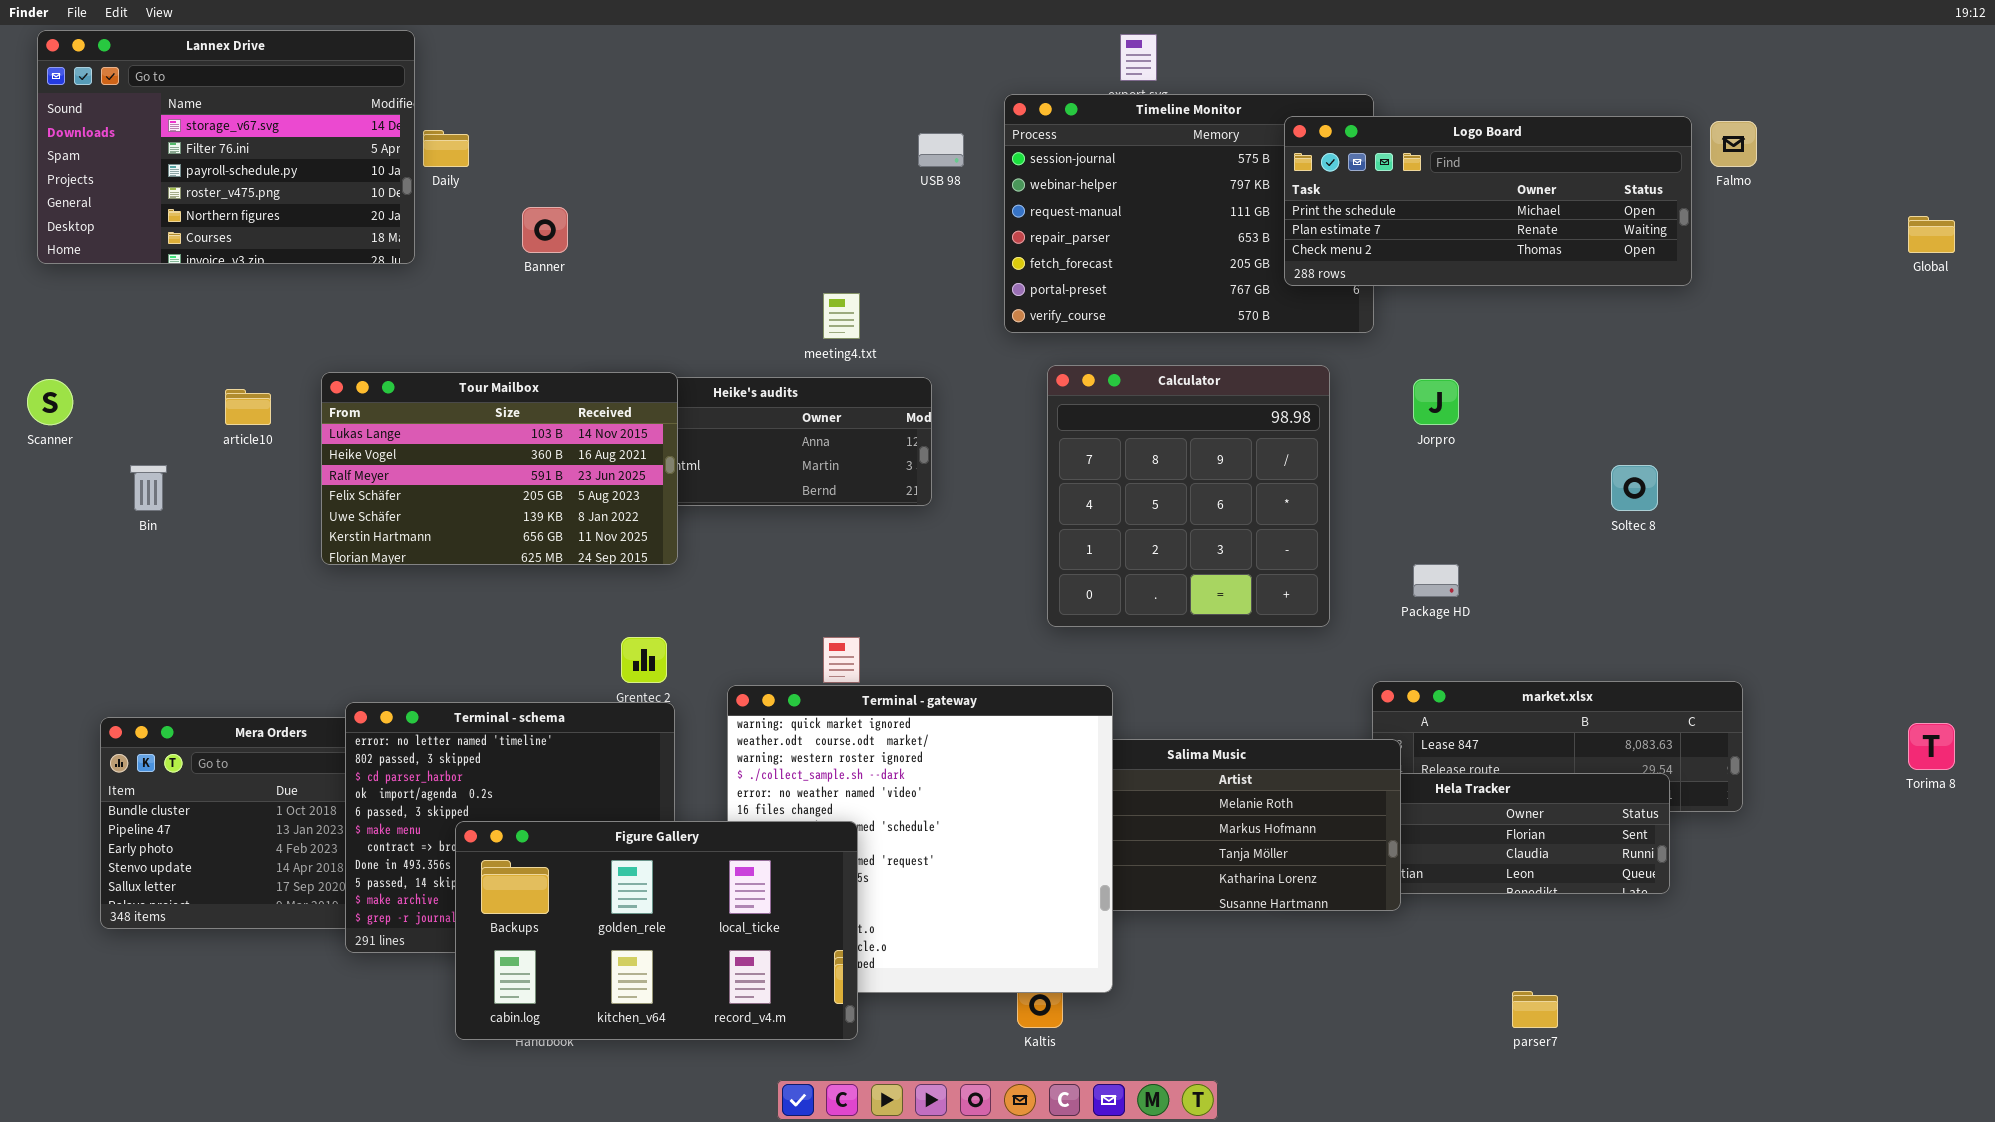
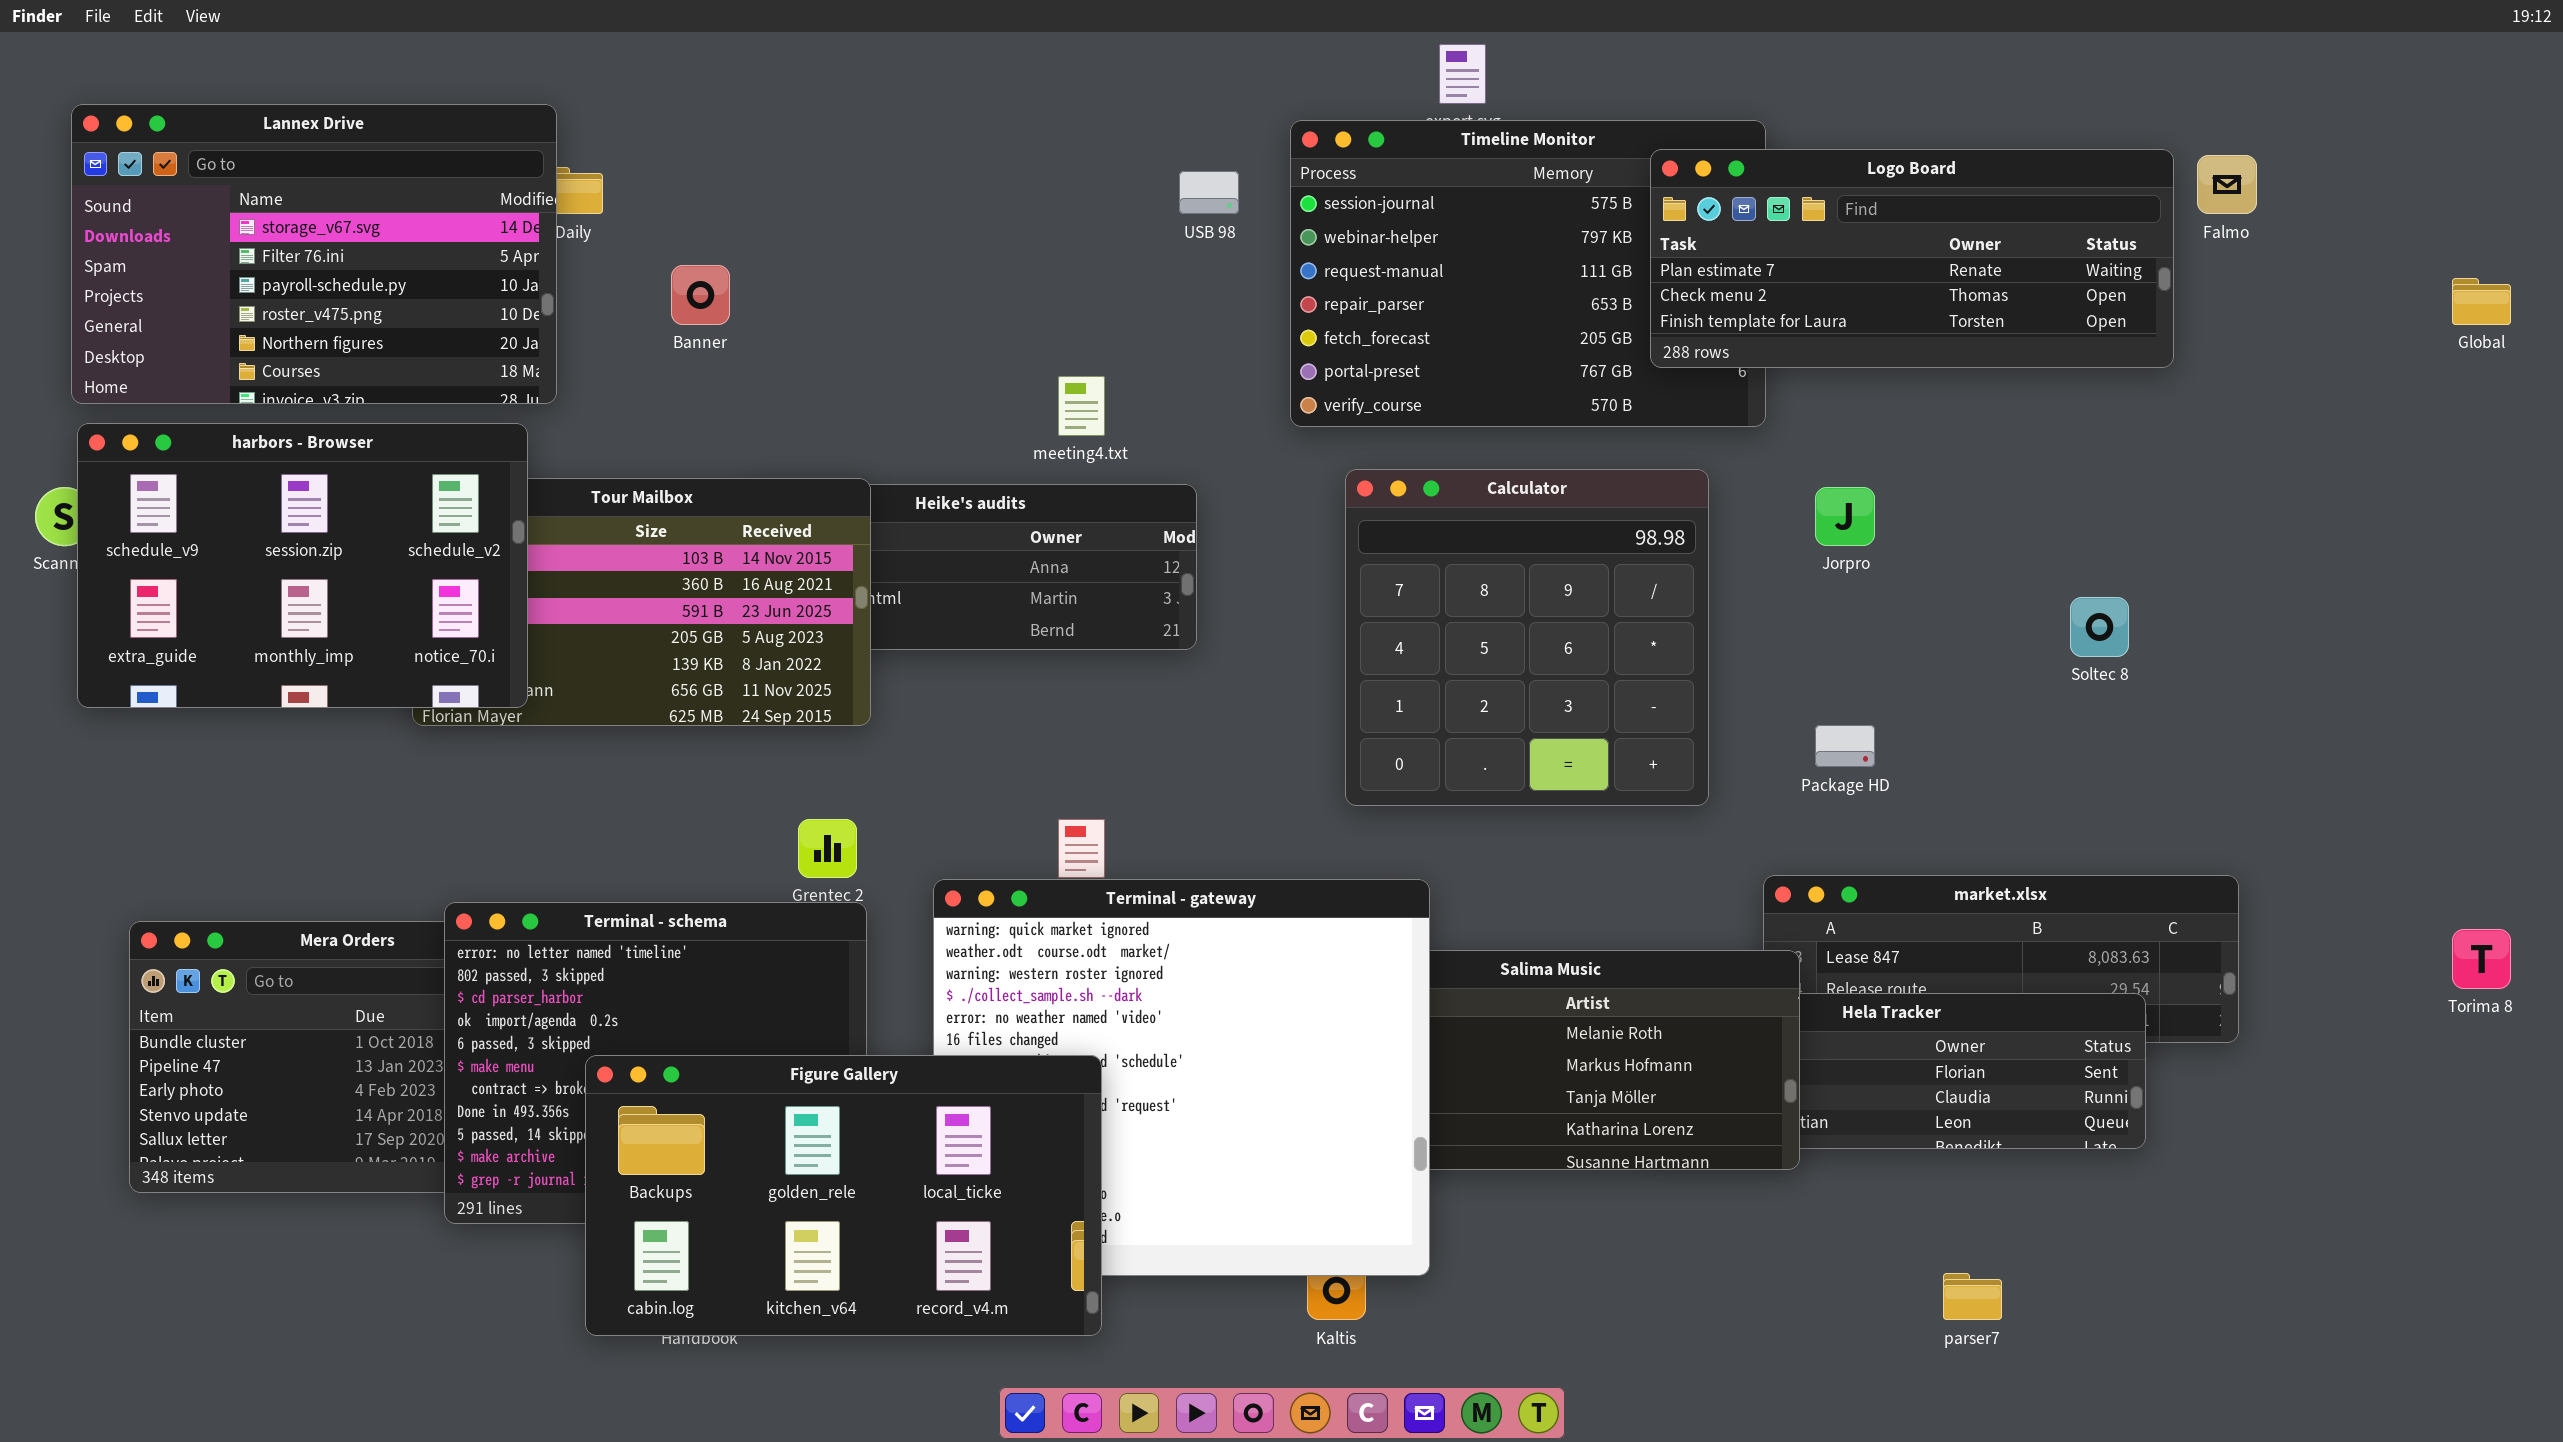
Lannex Drive: [37,30,415,264] -> [71,104,557,404], moved
Logo Board: [1284,116,1692,286] -> [1650,149,2174,368], scrolled down 1 row
harbors - Browser: none -> [77,423,528,708], opened

